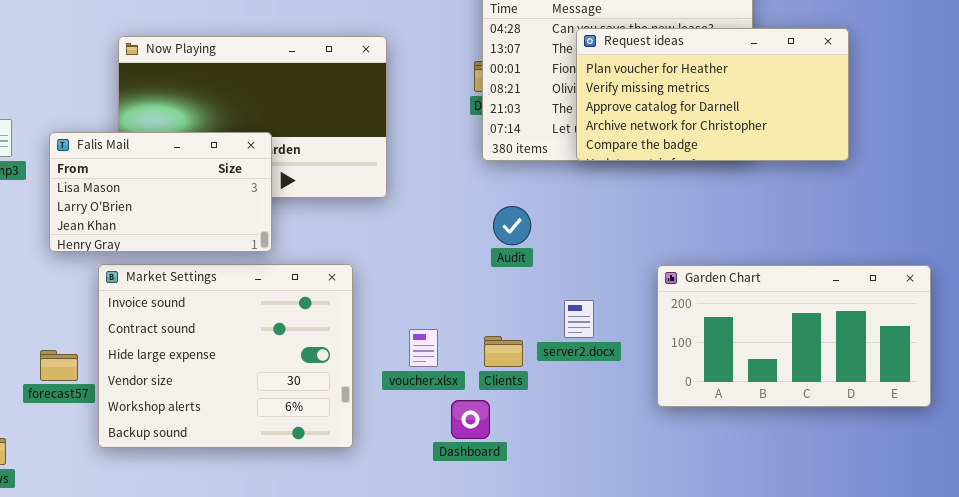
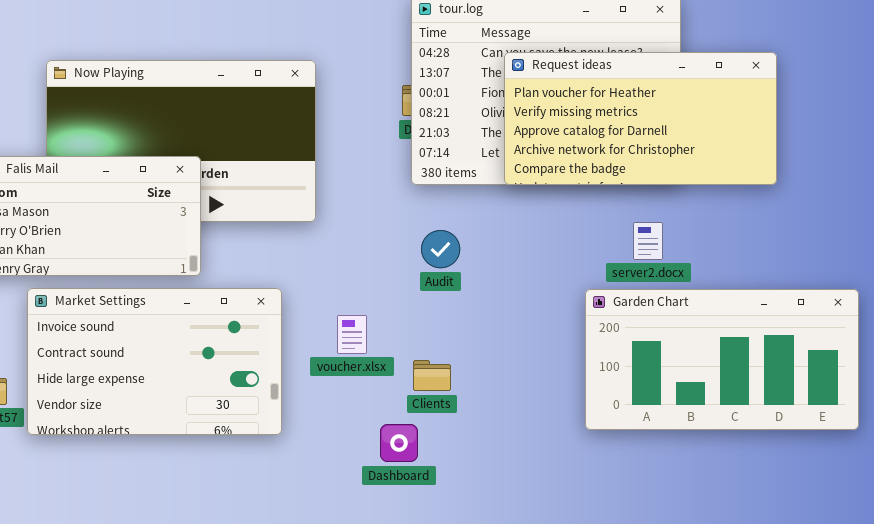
Market Settings: [98,264,353,448] -> [27,288,282,435], resized
server2.docx: [564,300,594,338] -> [633,222,663,260], moved
voucher.xlsx: [409,329,438,367] -> [337,315,367,354], moved

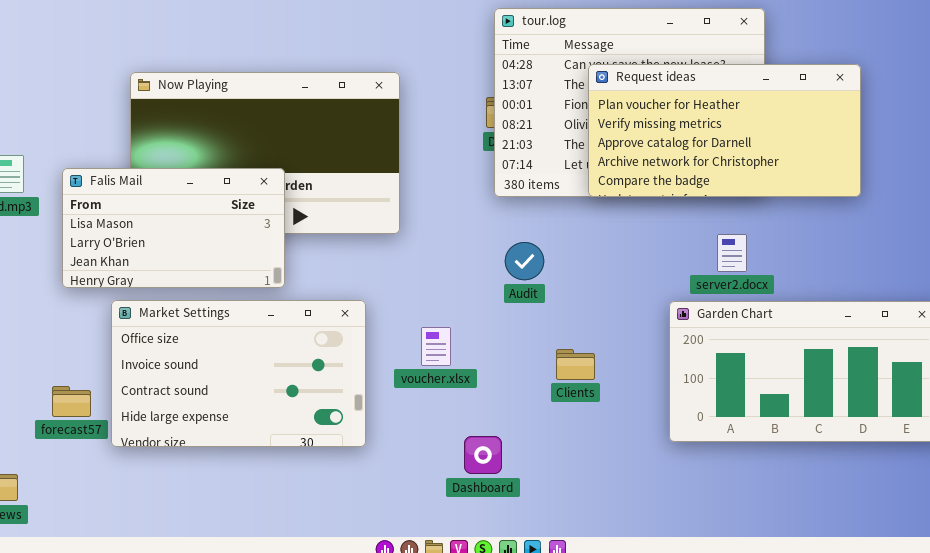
Market Settings: [27,288,282,435] -> [111,300,366,447], scrolled up 1 row
Clients: [413,360,451,391] -> [556,349,595,380], moved

